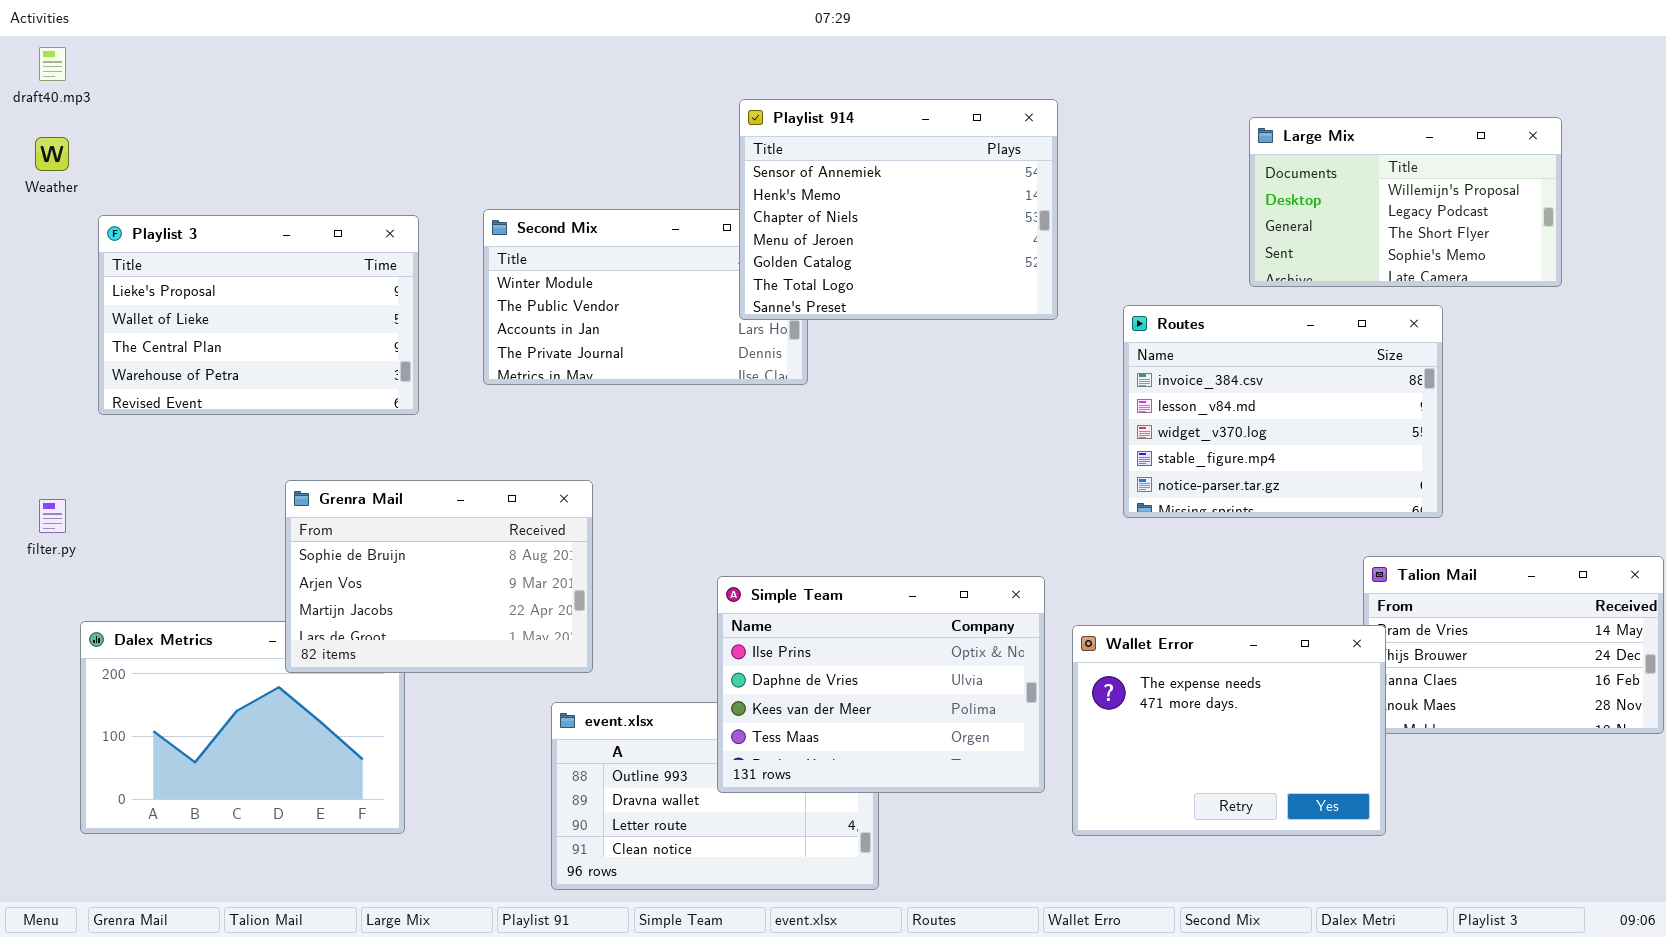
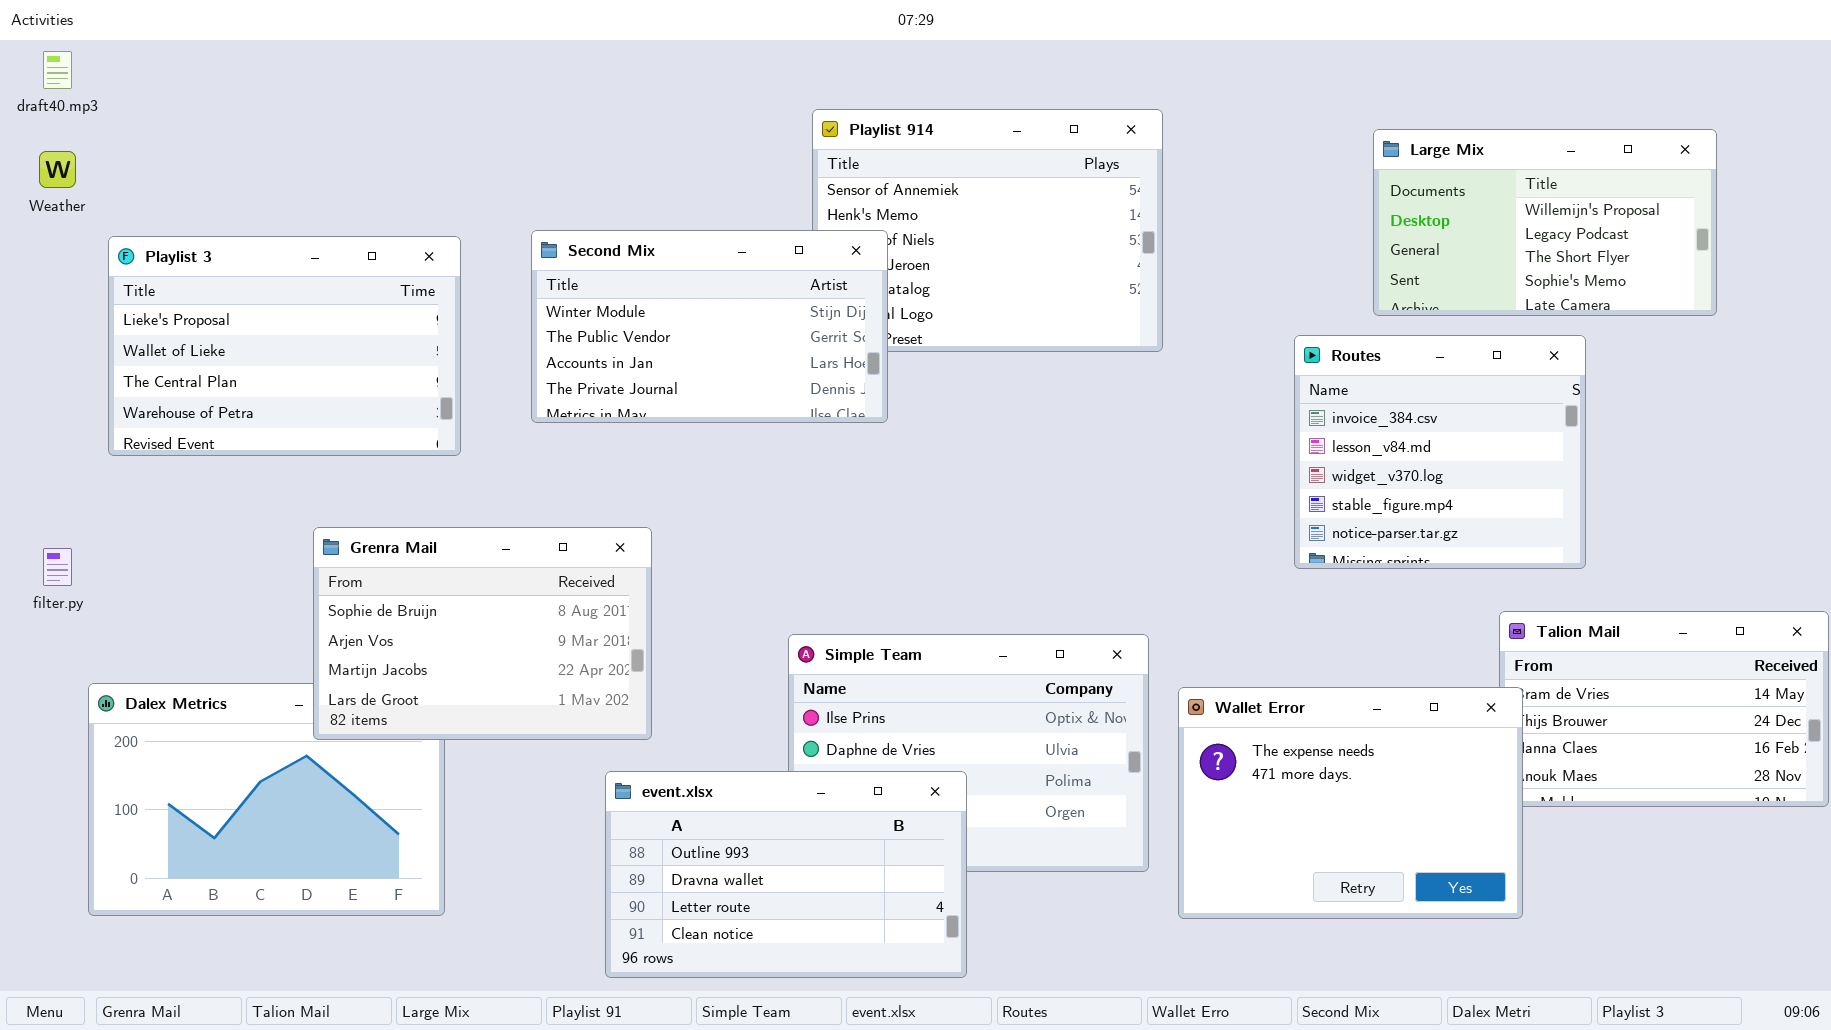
Second Mix: [483,209,808,385] -> [531,230,888,423], raised
Routes: [1123,305,1443,518] -> [1294,335,1586,569], resized
event.xlsx: [551,702,879,890] -> [605,771,967,978], raised

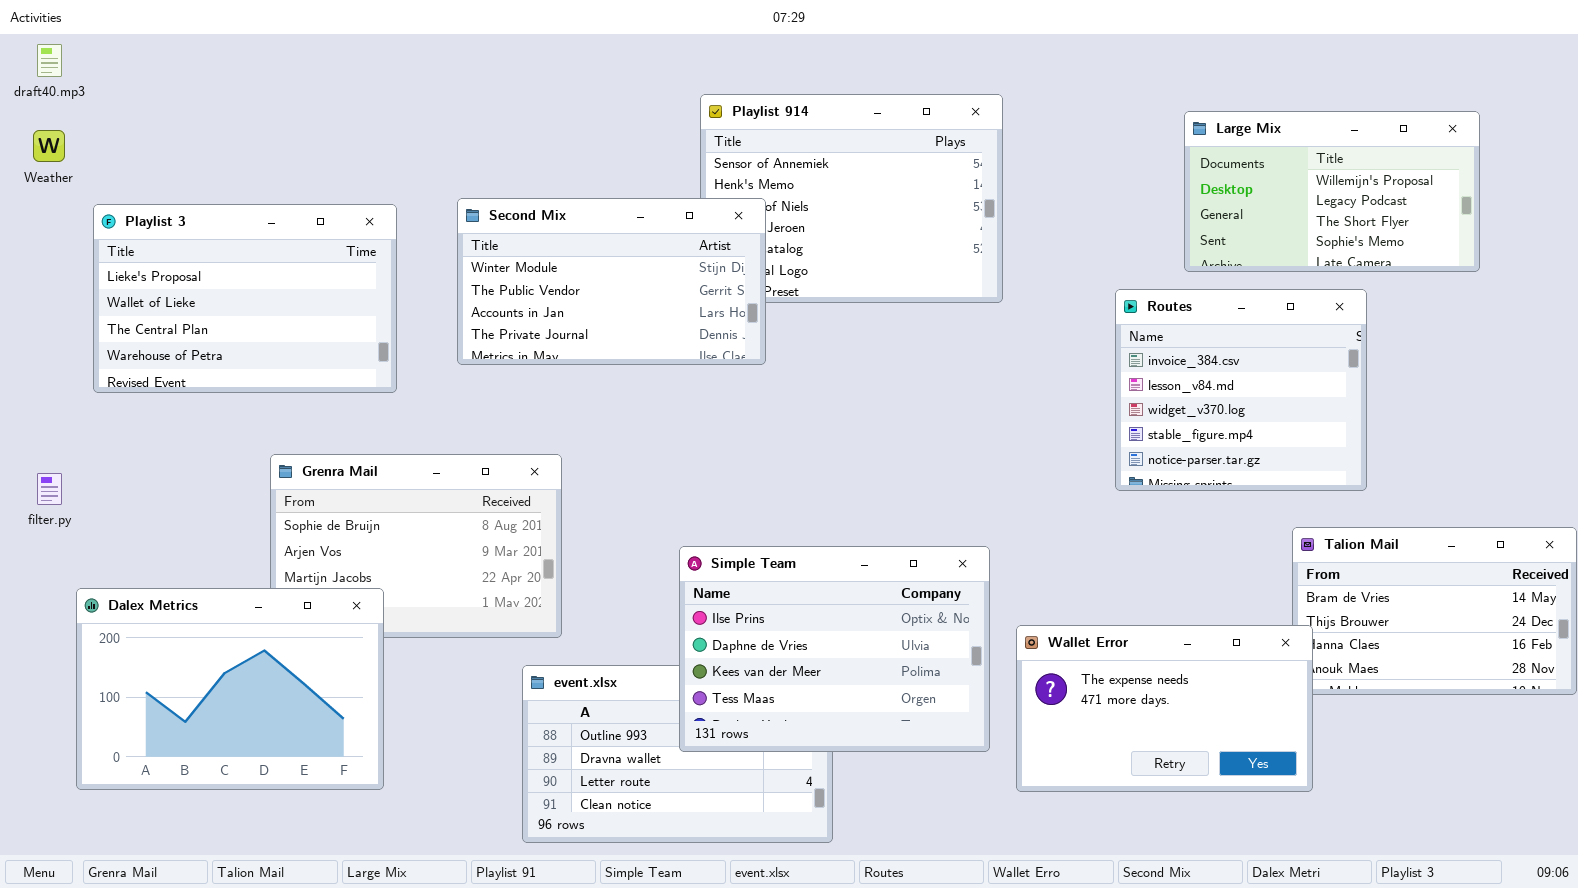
Simple Team: [788,634,1149,872] -> [679,546,990,752], raised
Dalex Metrics: [88,683,445,916] -> [76,588,384,790], raised
Wallet Error: [1178,687,1523,919] -> [1016,625,1313,792], resized

